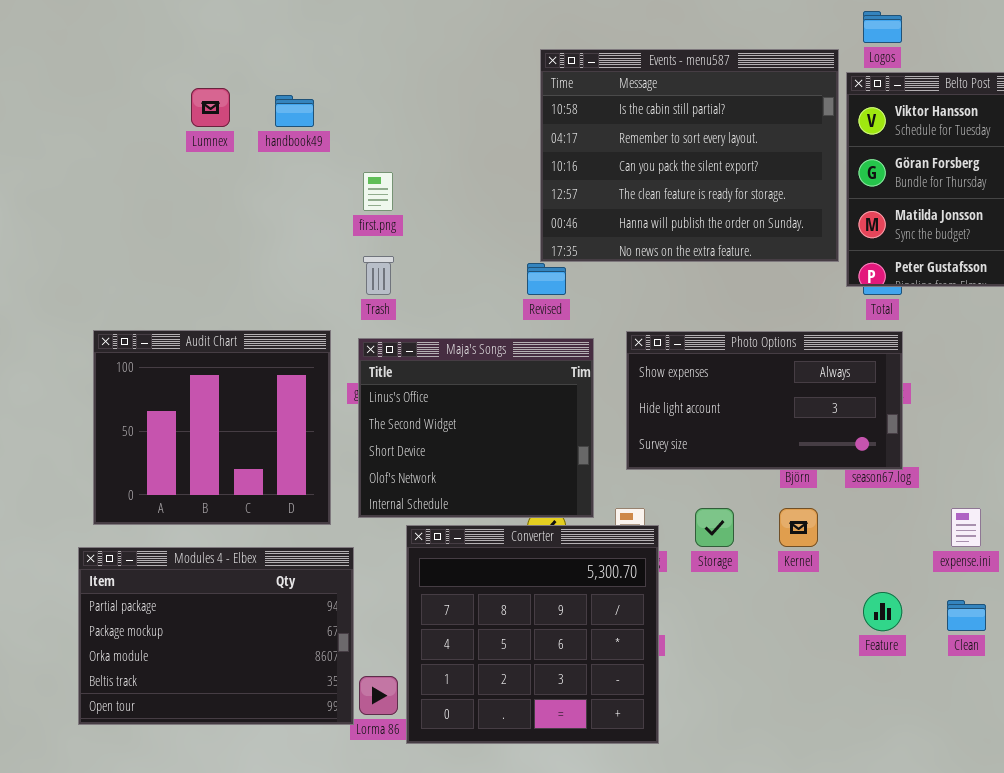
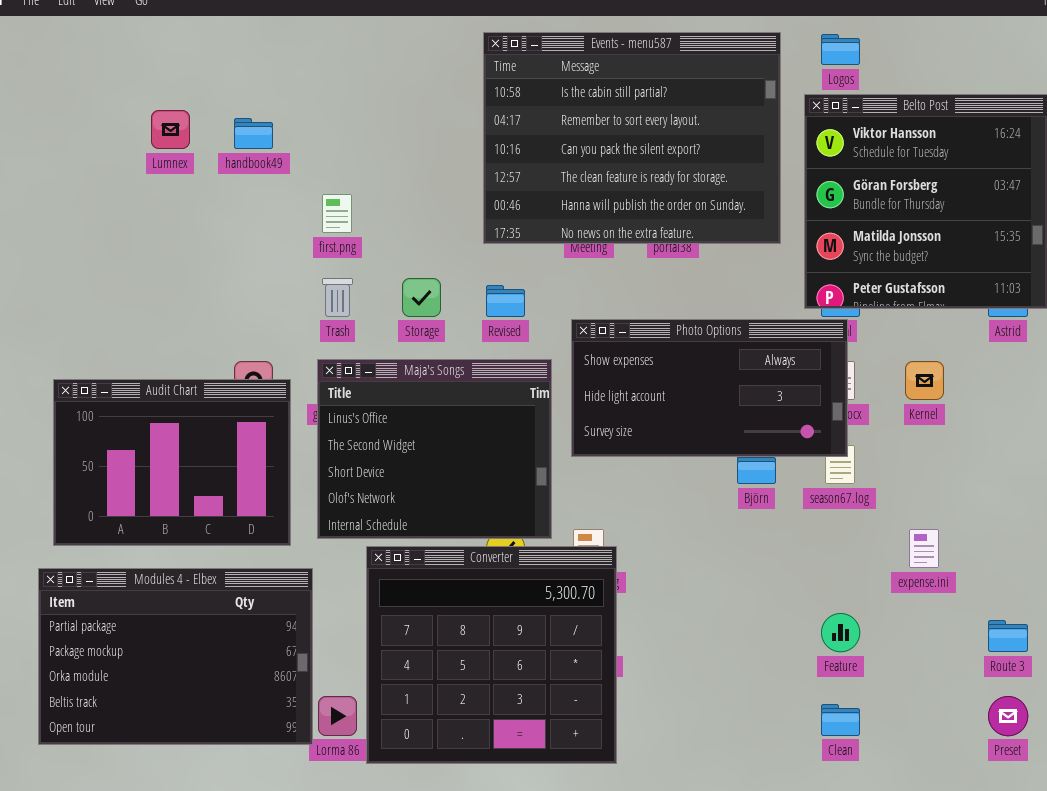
Events - menu587: [540,49,839,262] -> [483,32,781,244], moved
Audit Chart: [93,330,331,525] -> [53,379,291,546], resized
Photo Options: [626,331,903,470] -> [571,319,848,457], moved
Storage: [695,508,734,547] -> [402,278,441,317], moved
Kernel: [779,508,818,547] -> [905,361,944,400], moved
Clean: [947,600,986,631] -> [821,704,860,736], moved

